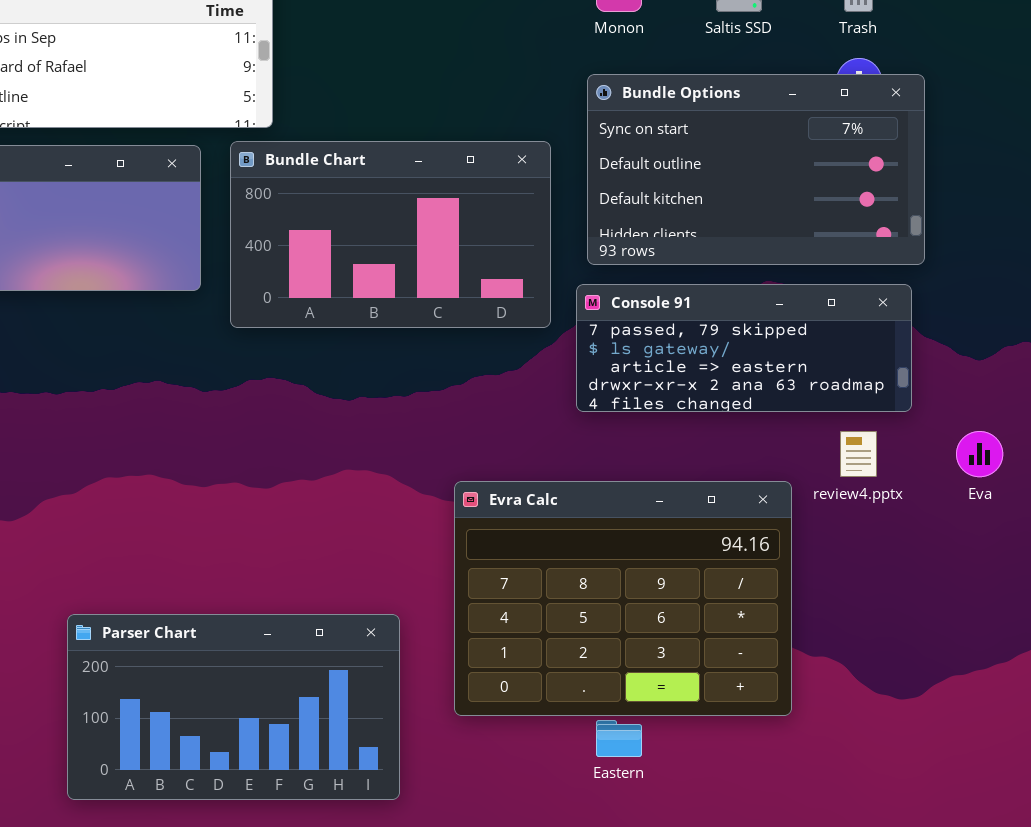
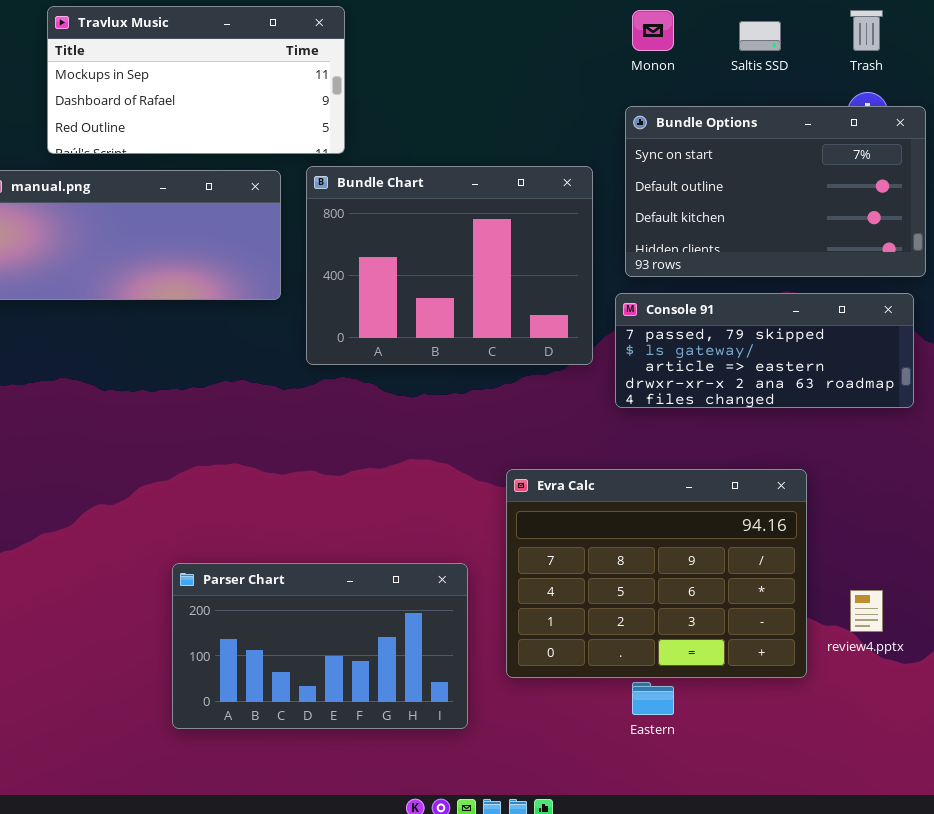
Bundle Chart: [230,141,551,328] -> [306,166,593,365], resized
review4.pptx: [840,431,877,477] -> [850,590,883,632], moved
Parser Chart: [67,614,400,800] -> [172,563,468,729], moved

